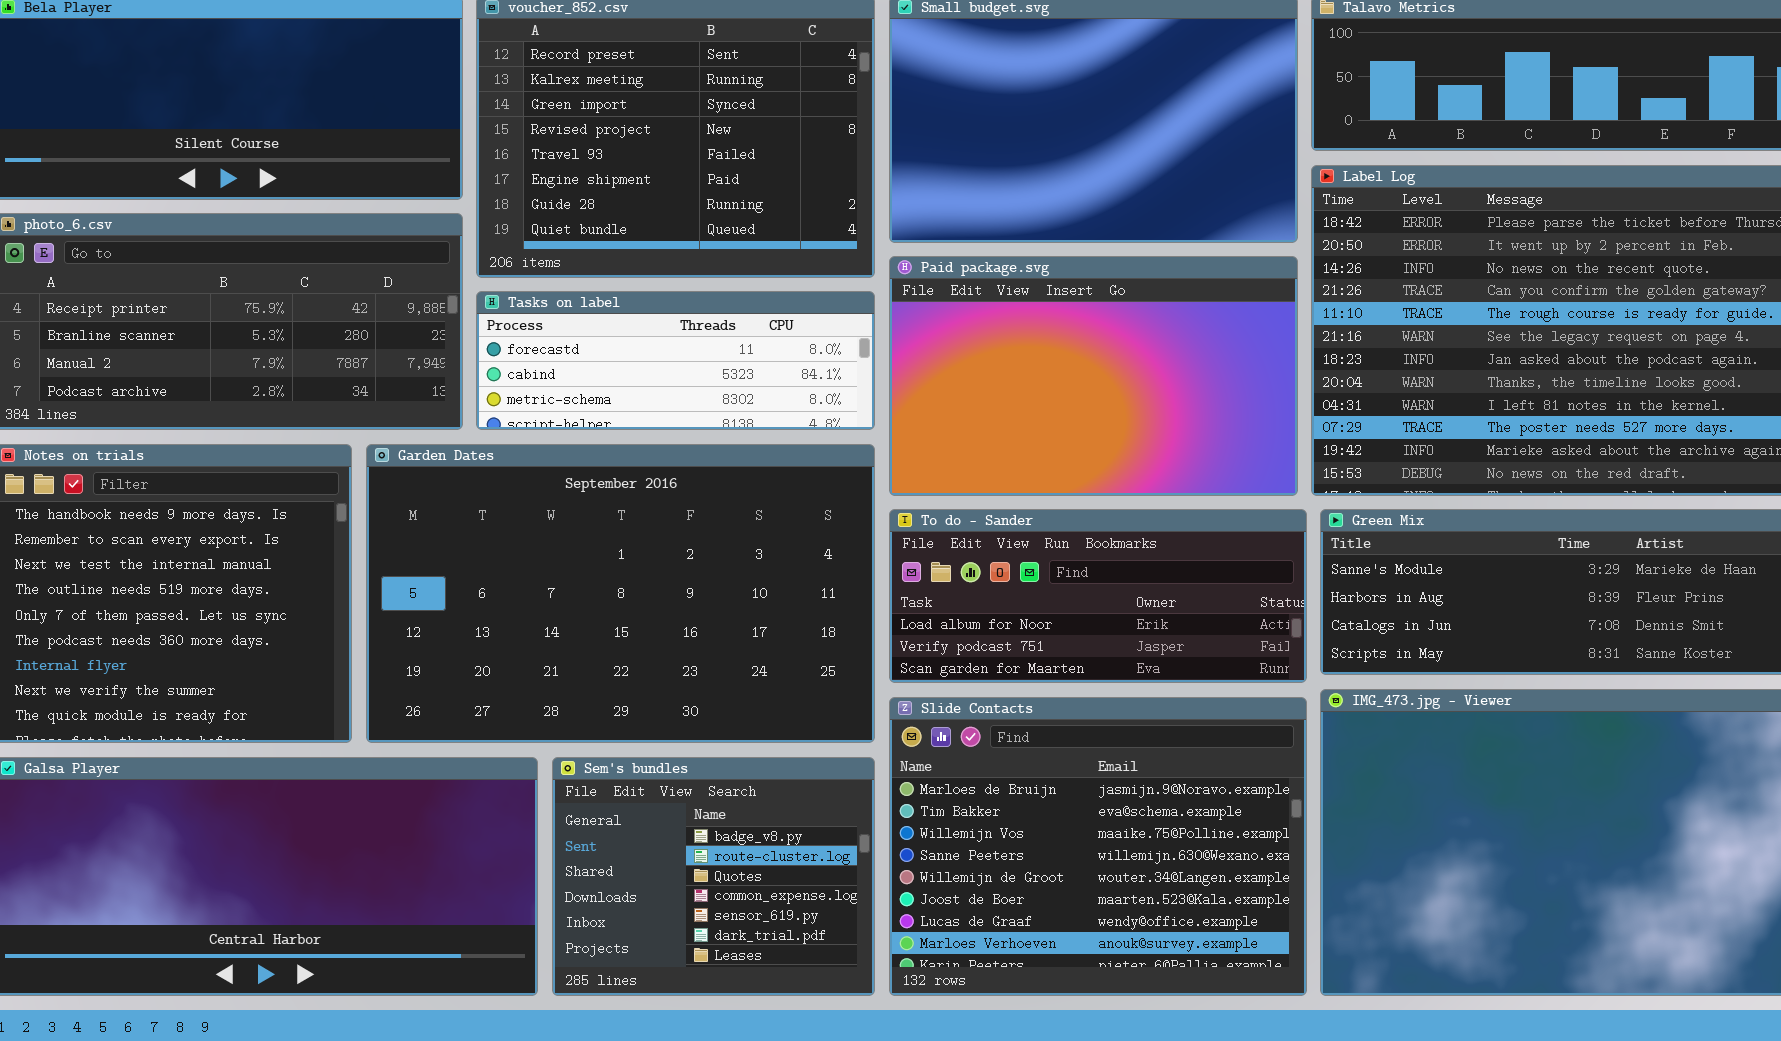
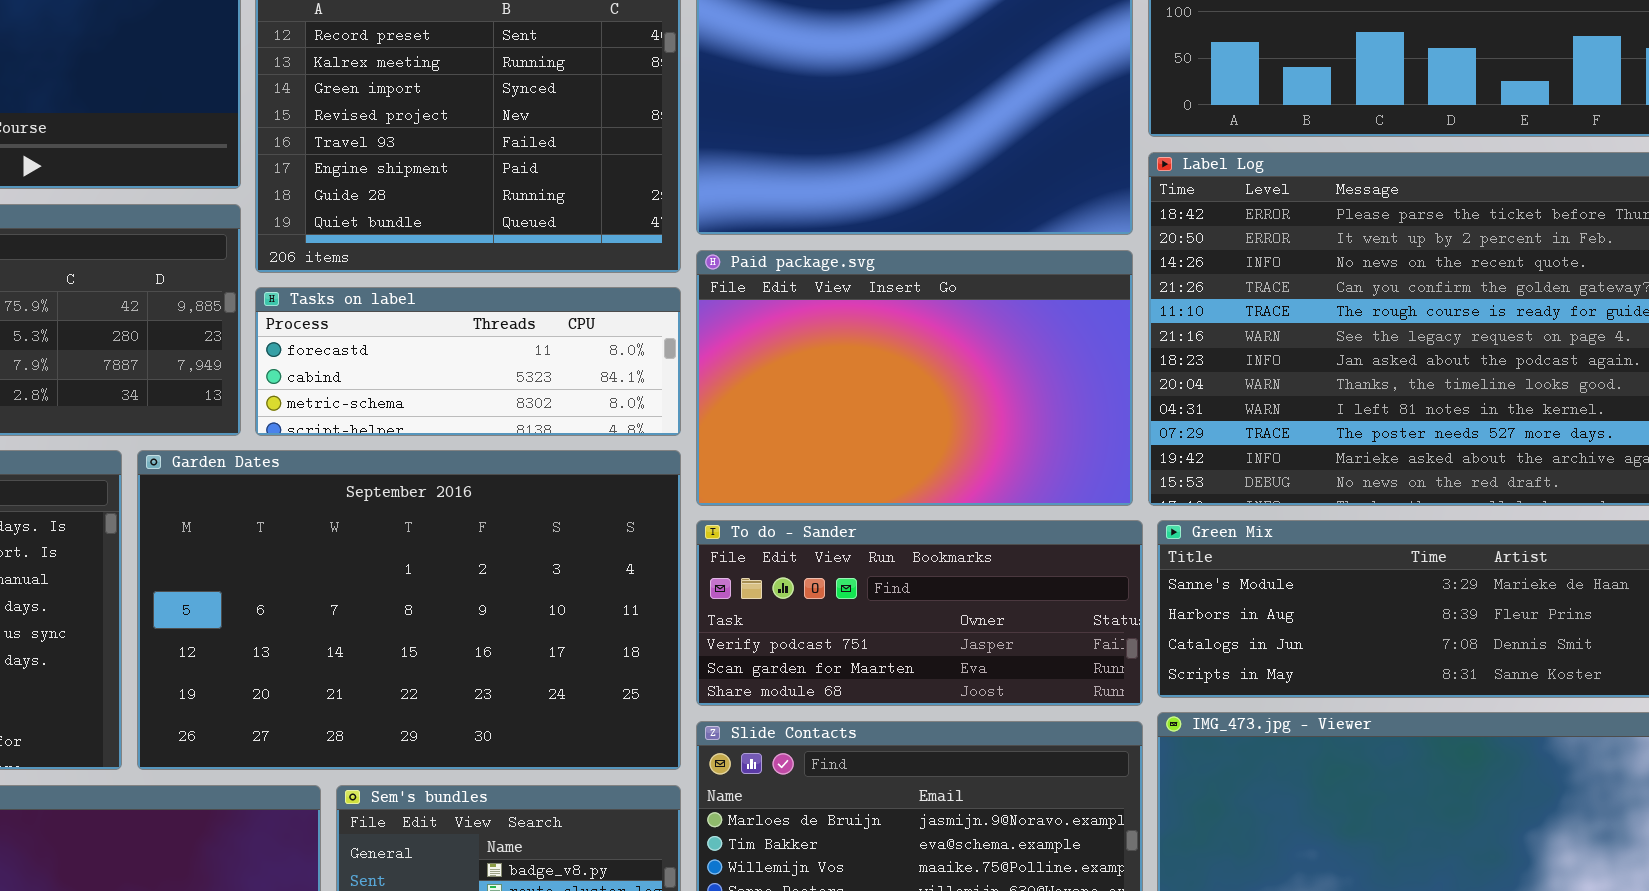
To do - Sander: [889,509,1307,683] -> [696,520,1143,706], scrolled down 1 row

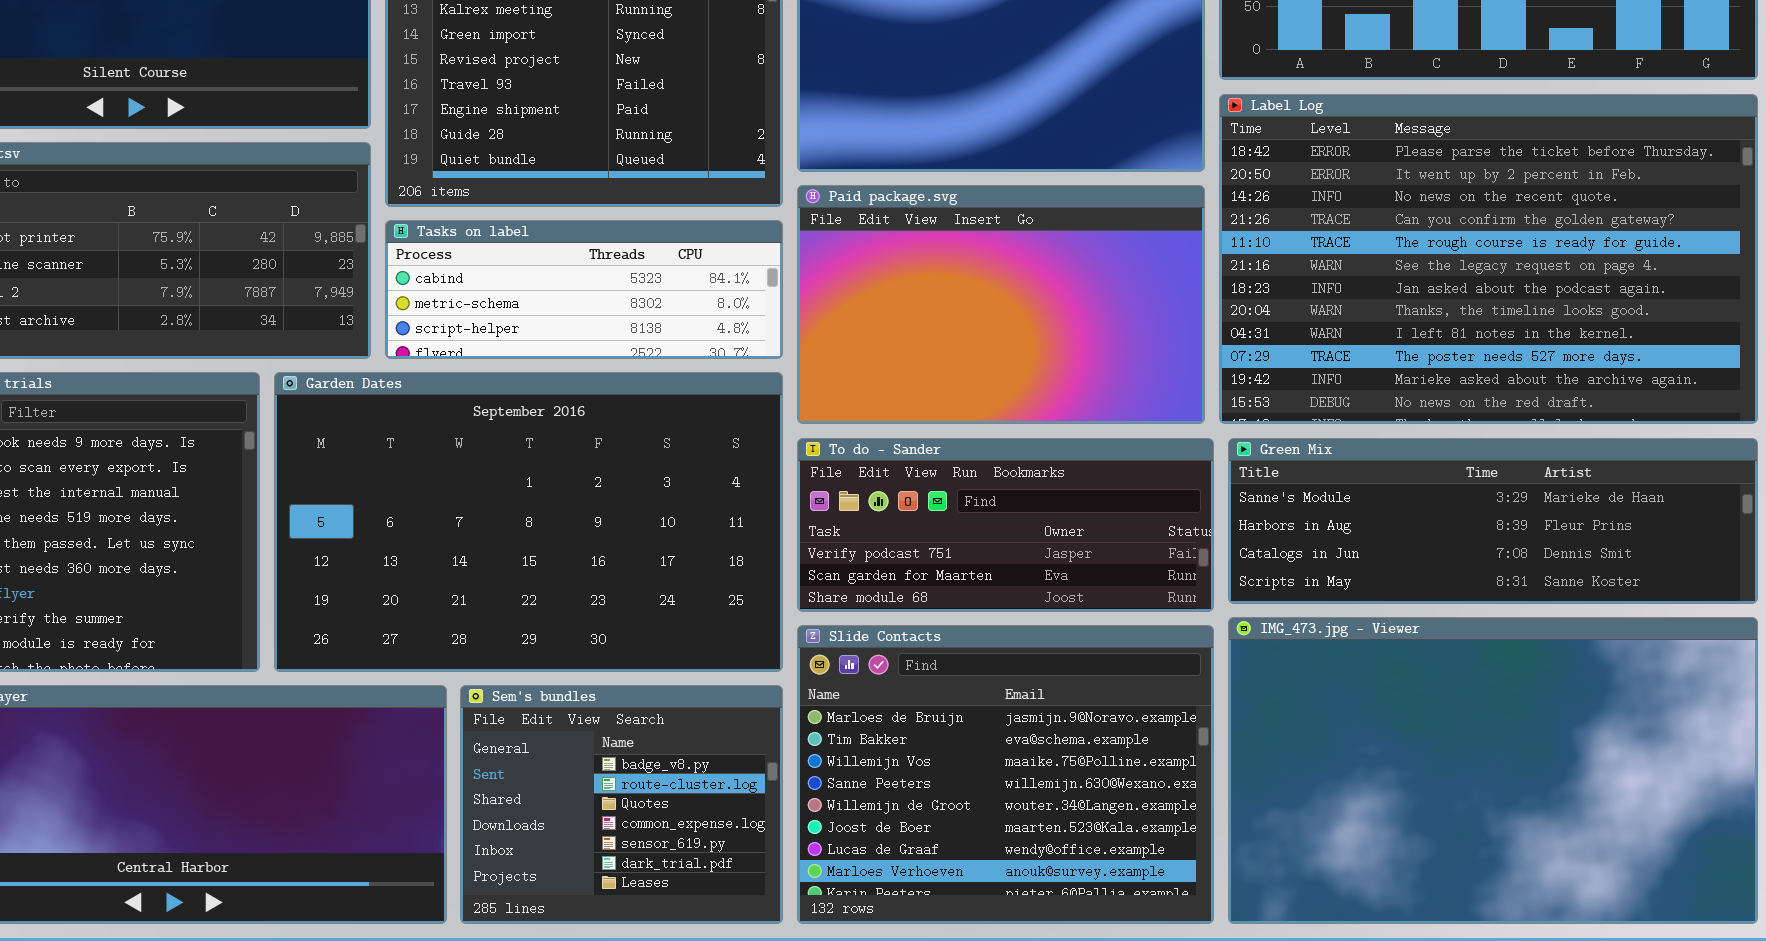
Tasks on label: [255,287,681,436] -> [385,220,783,359], scrolled down 1 row

